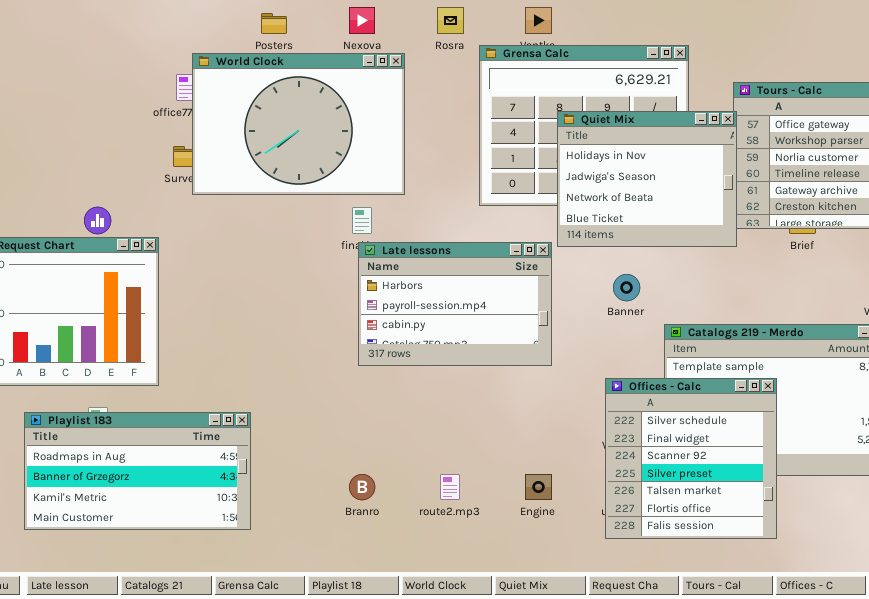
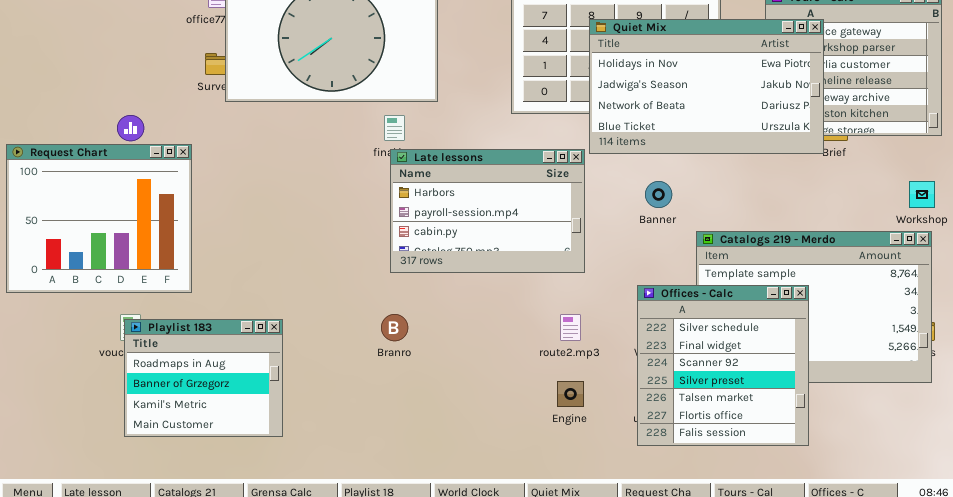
Quiet Mix: [557,111,737,247] -> [589,19,824,154], resized
Playlist 183: [24,412,251,530] -> [124,319,283,437], resized
Branro: [349,474,375,500] -> [381,314,408,341], moved
route2.mp3: [440,474,460,500] -> [560,314,581,341], moved

